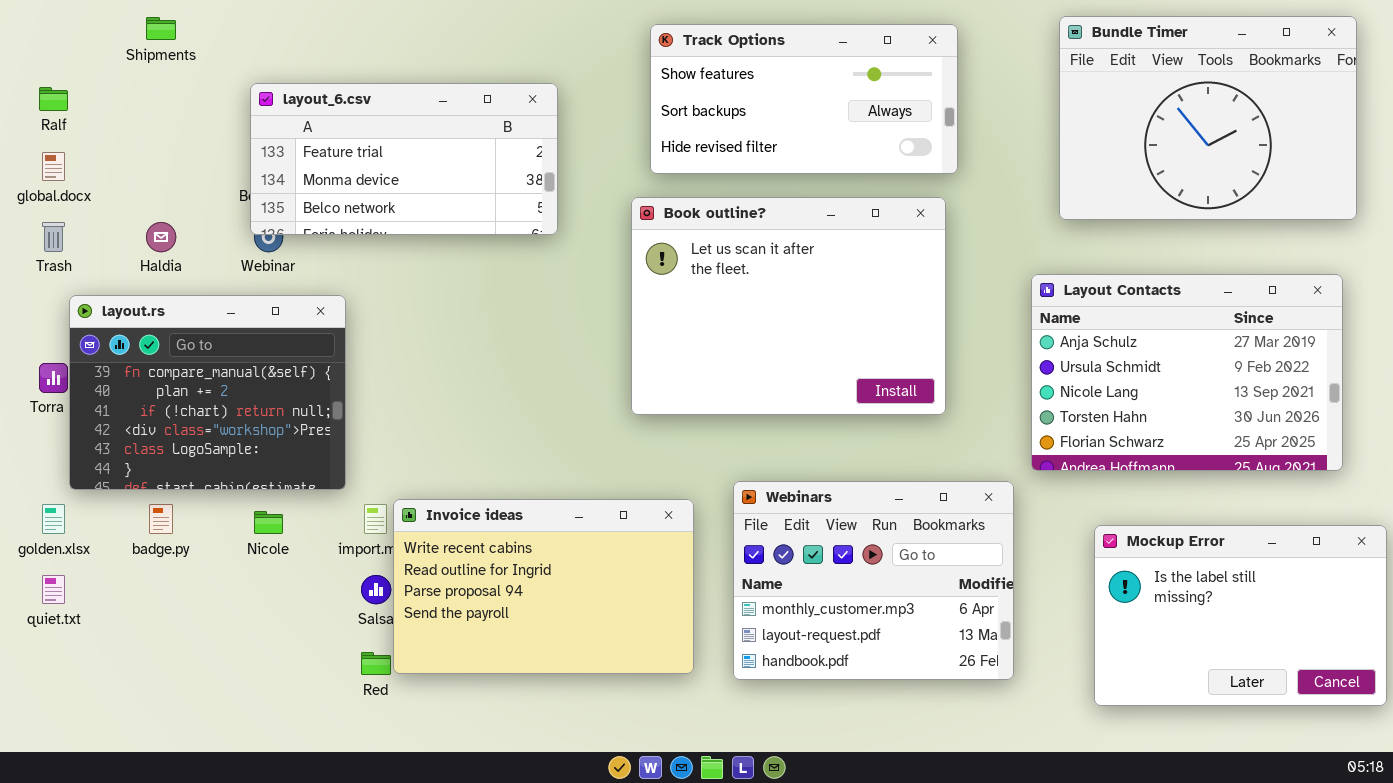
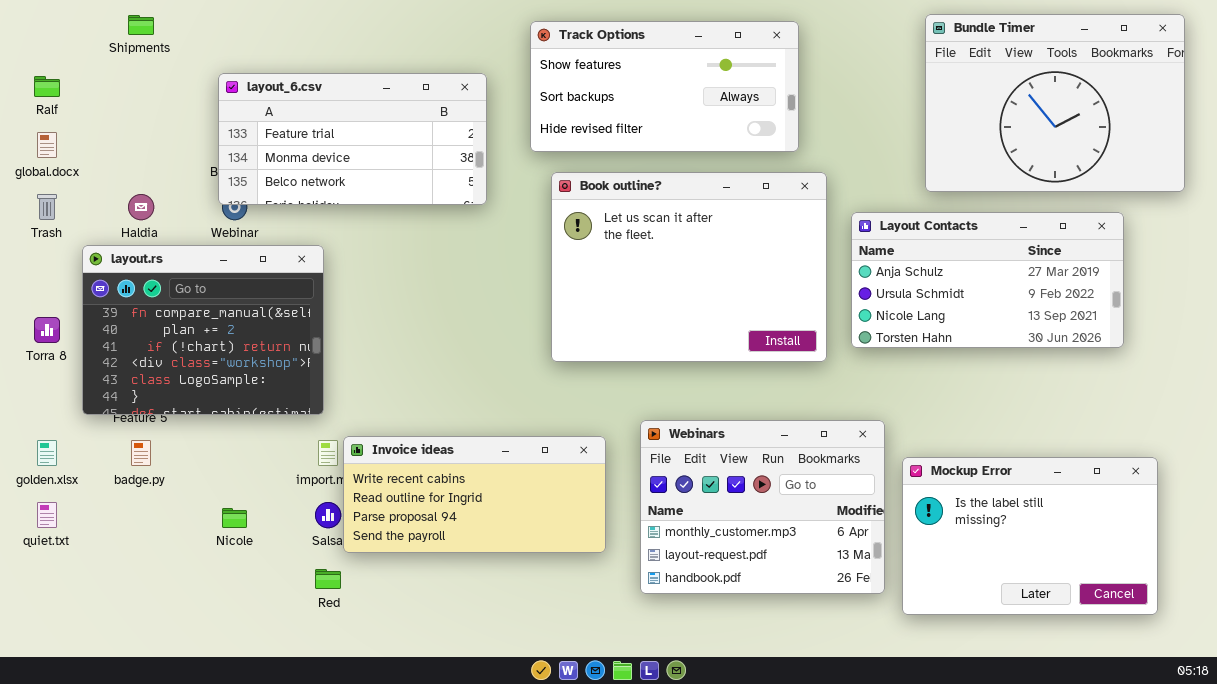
Track Options: [650,24,958,174] -> [530,21,799,152], moved
Layout Contacts: [1031,274,1343,471] -> [851,212,1124,348], moved, resized
layout.rs: [69,295,346,490] -> [82,245,324,415], moved
Invoice ideas: [393,499,694,674] -> [343,436,606,553], resized
Nicole: [254,511,283,534] -> [222,508,247,528], moved
Mockup Error: [1094,525,1387,706] -> [902,457,1158,615], moved

